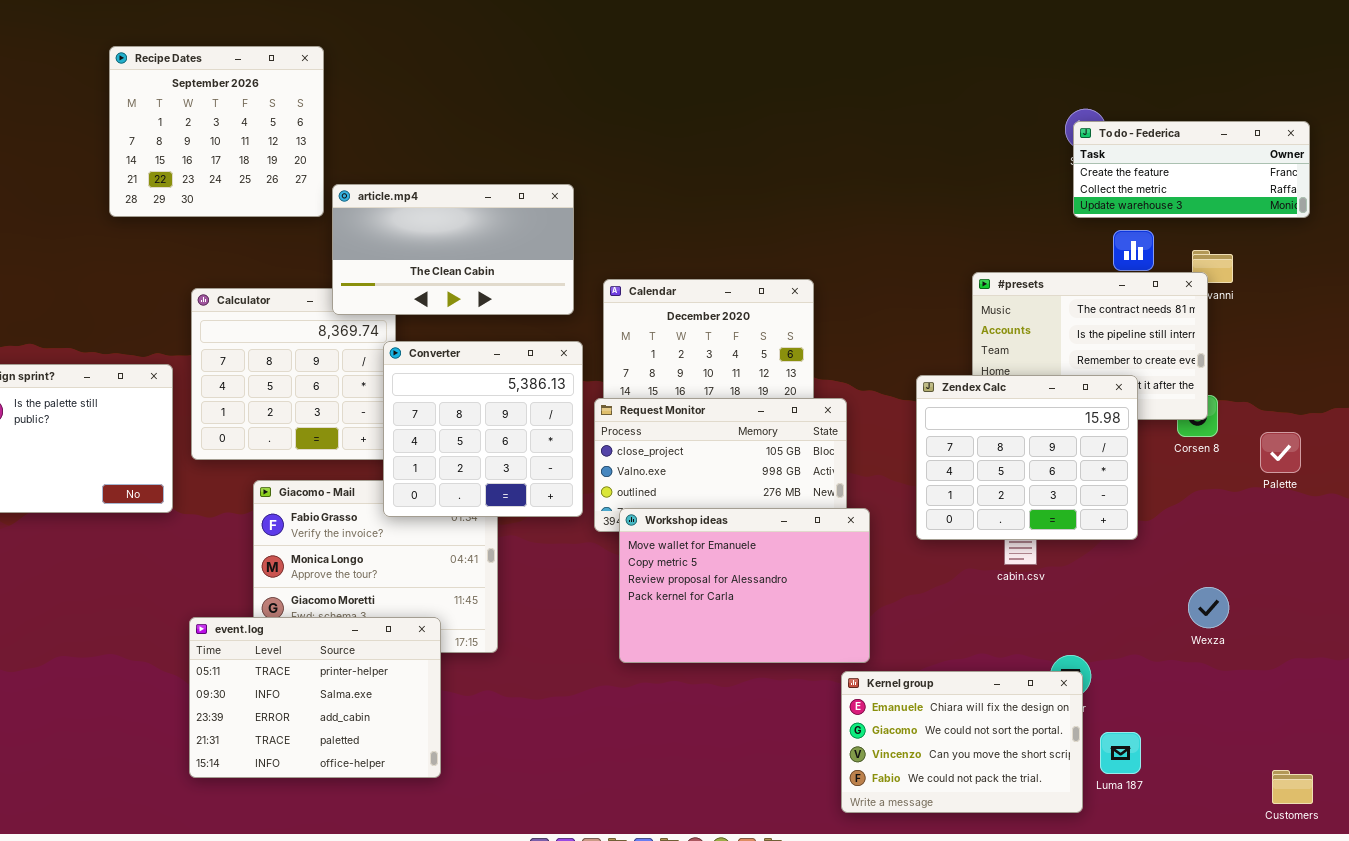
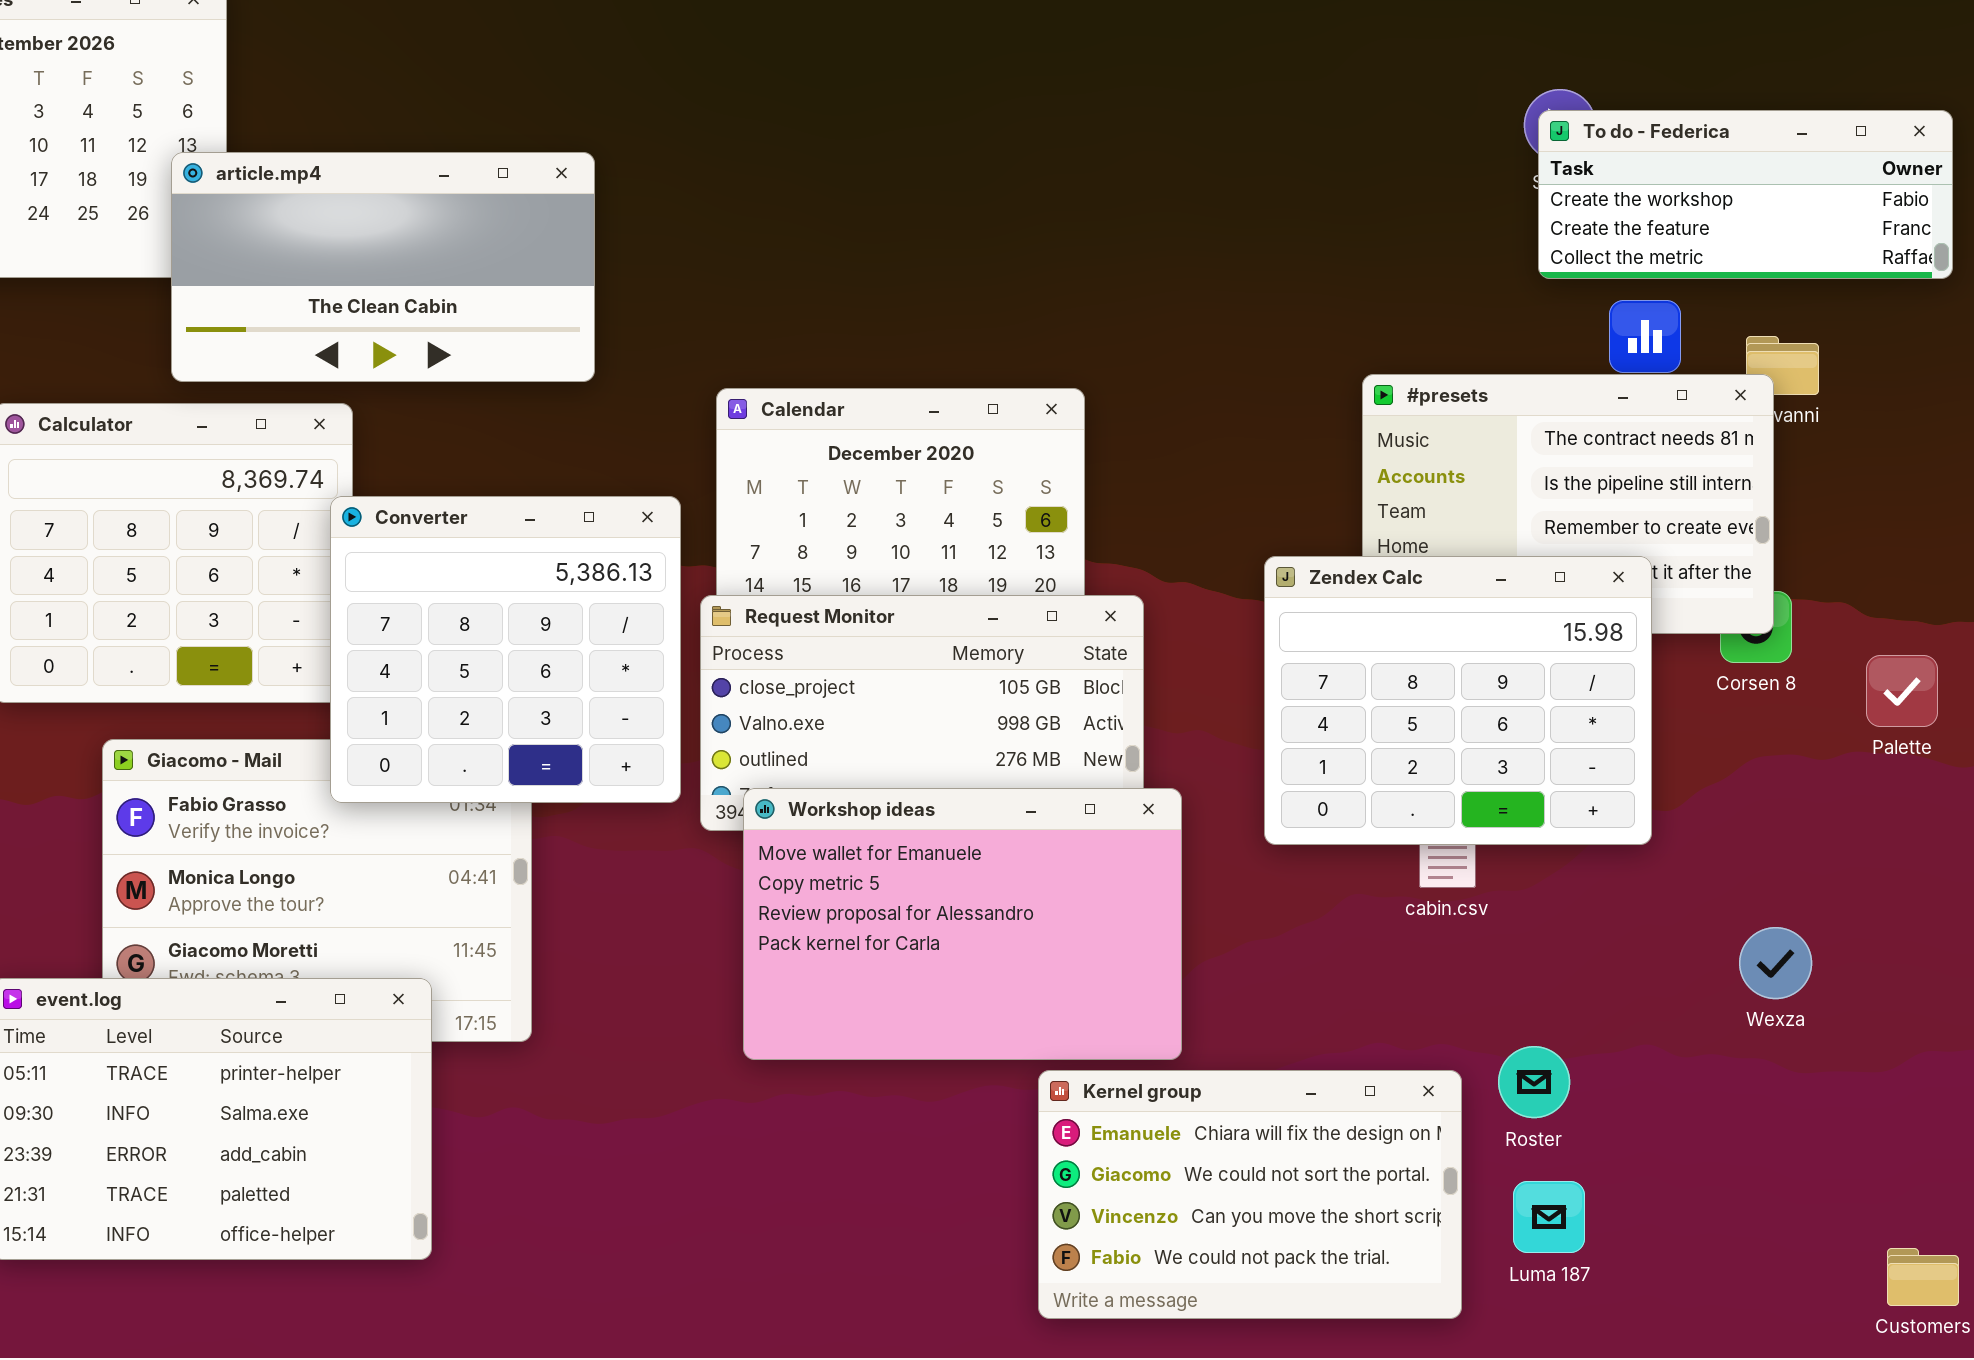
To do - Federica: [1073,121,1310,218] -> [1538,110,1953,279], scrolled up 1 row
article.mp4: [332,184,574,315] -> [171,152,595,382], moved
Kernel group: [841,671,1083,813] -> [1038,1070,1462,1319], moved
Luma 187: [1100,732,1141,774] -> [1513,1181,1585,1253], moved

